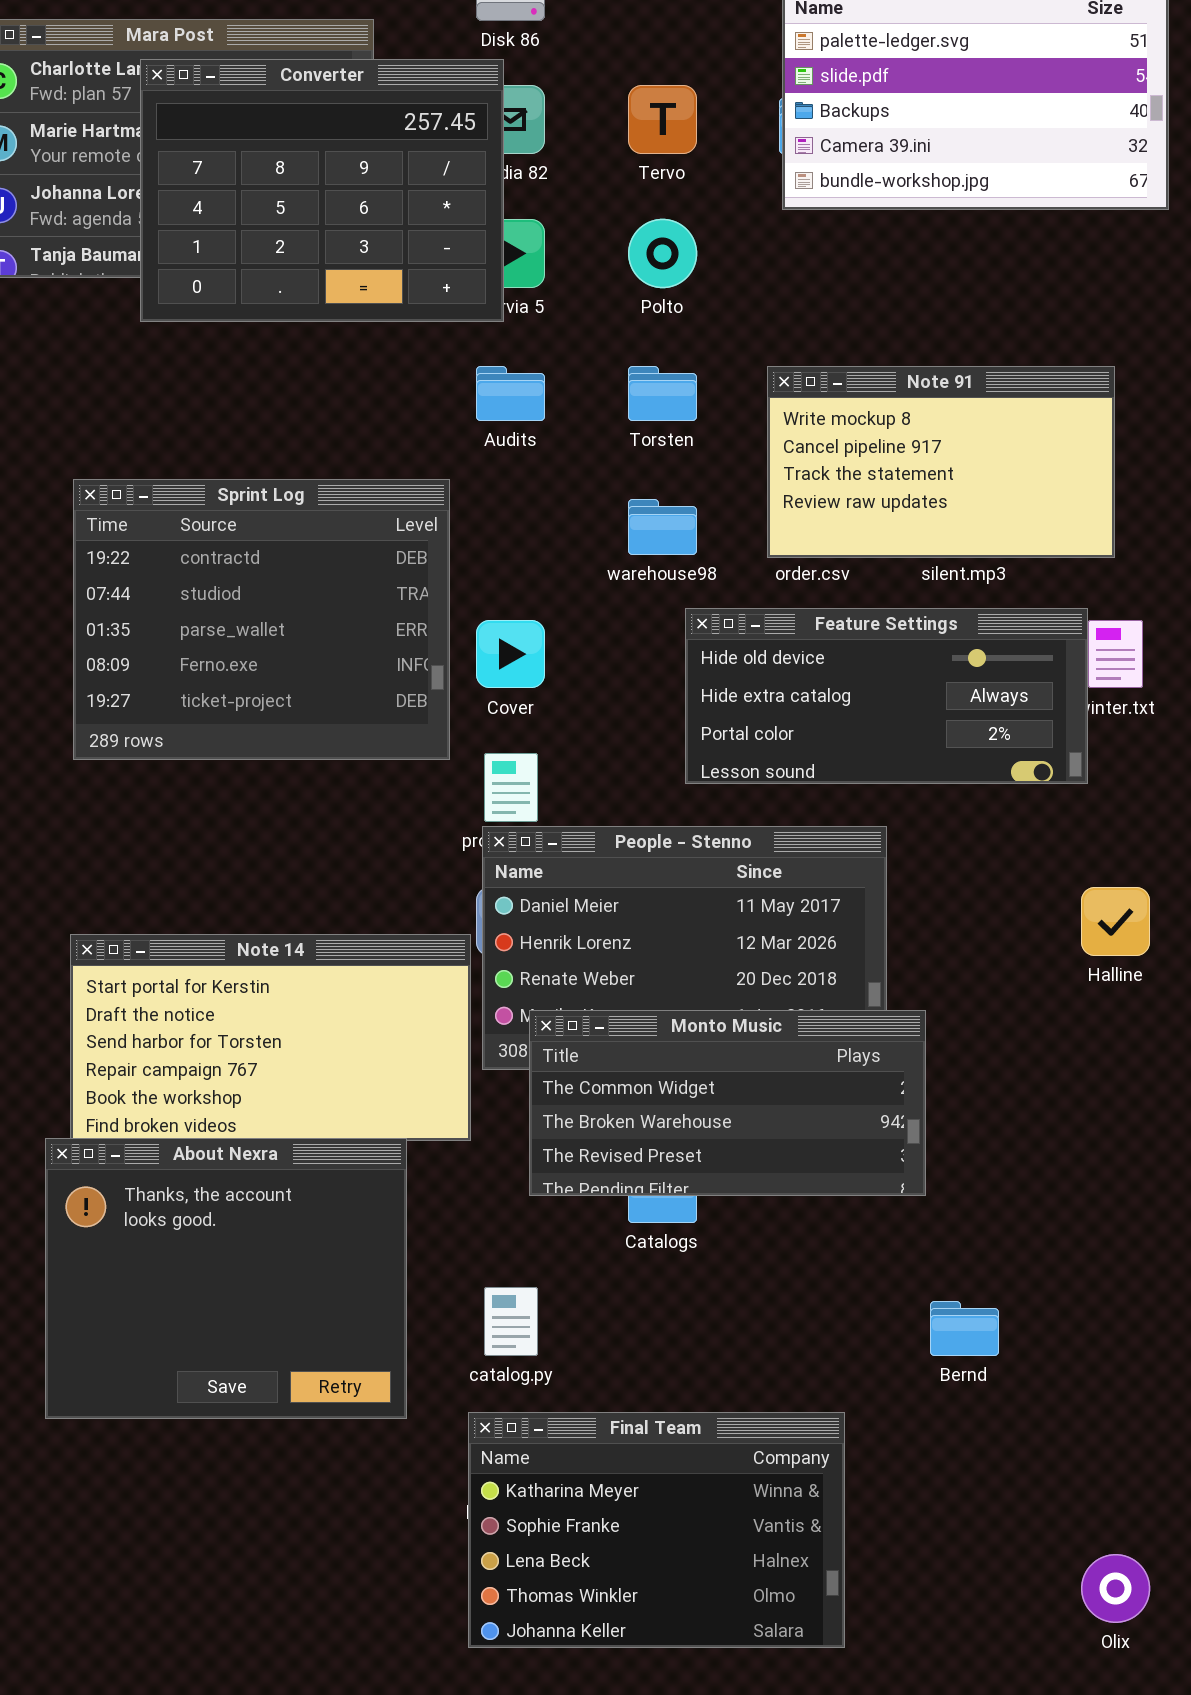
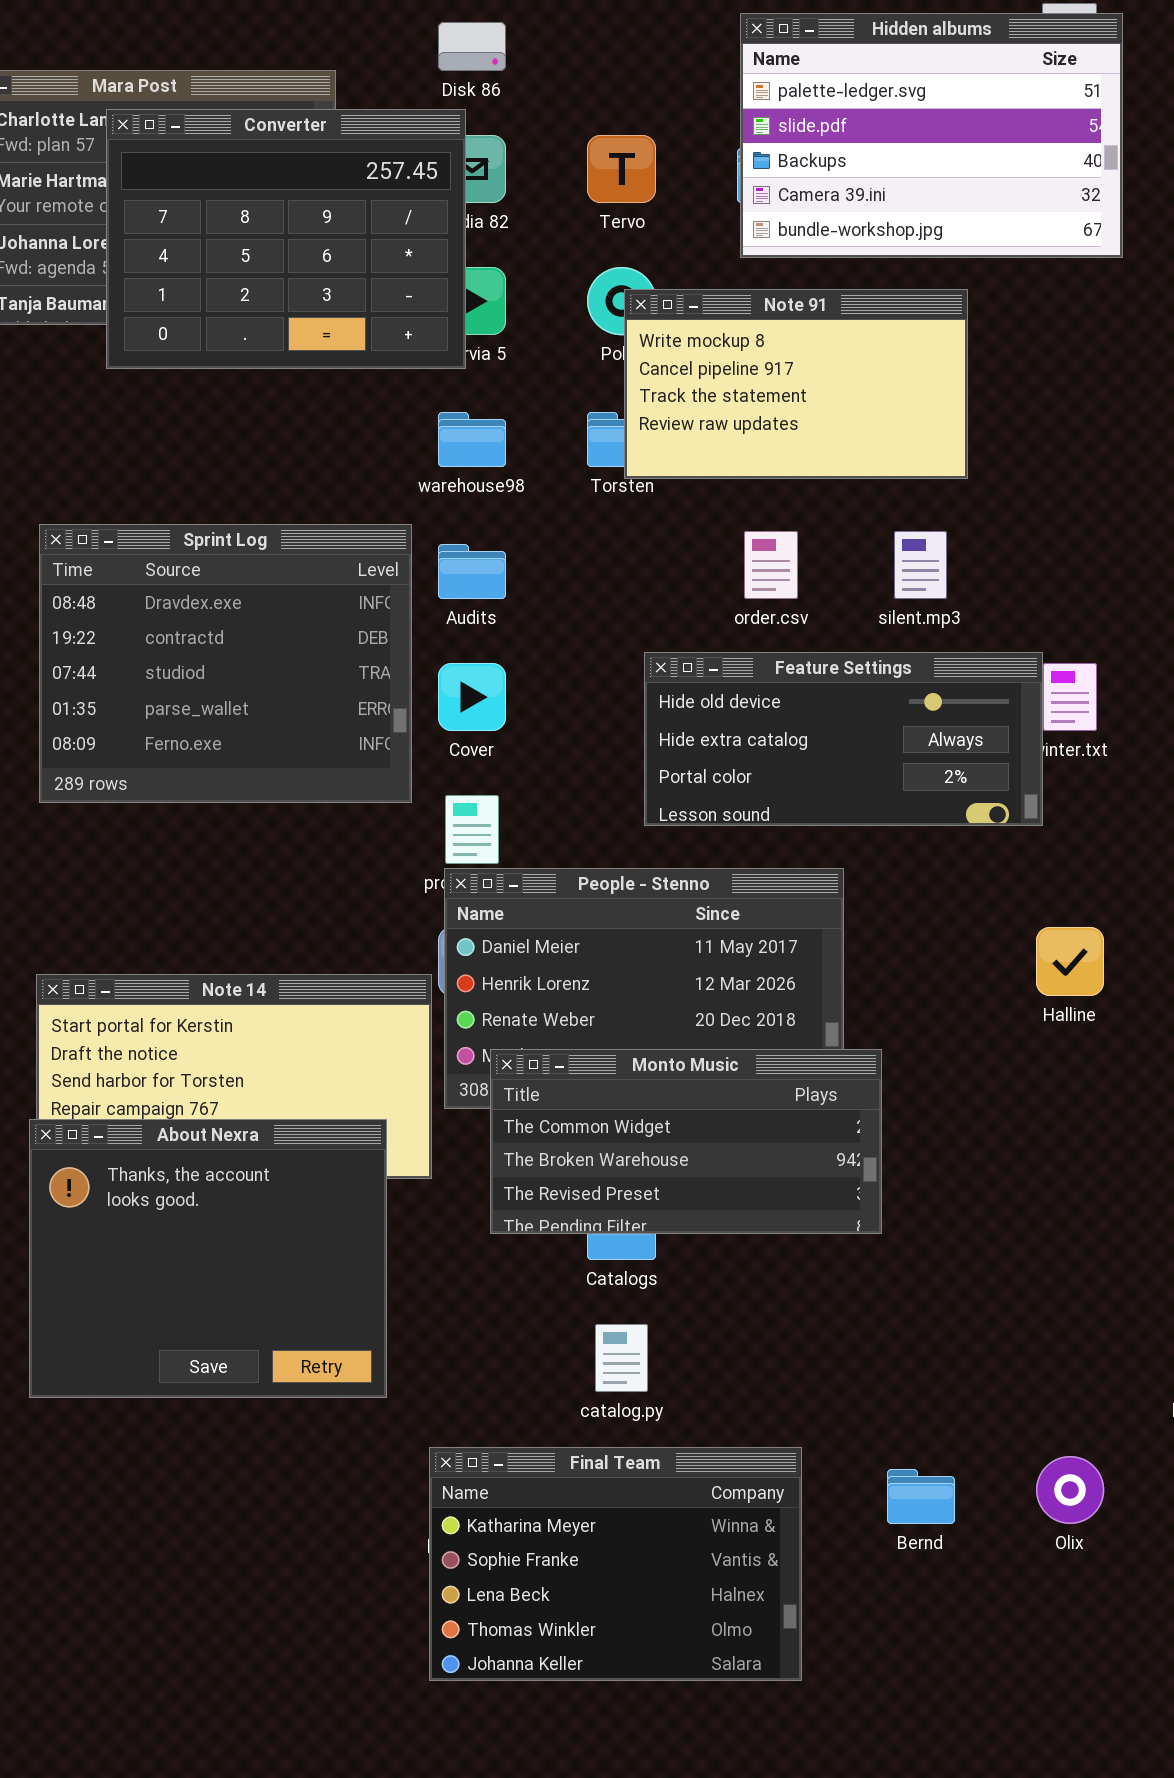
Audits: [476,366,545,421] -> [438,544,506,599], moved
Note 91: [767,366,1115,558] -> [624,289,968,479], moved
Sprint Log: [73,479,450,760] -> [39,524,412,803], scrolled up 1 row
warehouse98: [628,499,697,555] -> [438,412,506,467], moved
About Nexra: [45,1138,407,1419] -> [29,1119,387,1398], moved
catalog.py: [484,1287,538,1356] -> [595,1324,648,1392], moved
Bernd: [930,1301,999,1356] -> [887,1469,955,1524], moved
Olix: [1081,1554,1150,1623] -> [1036,1456,1104,1524], moved

